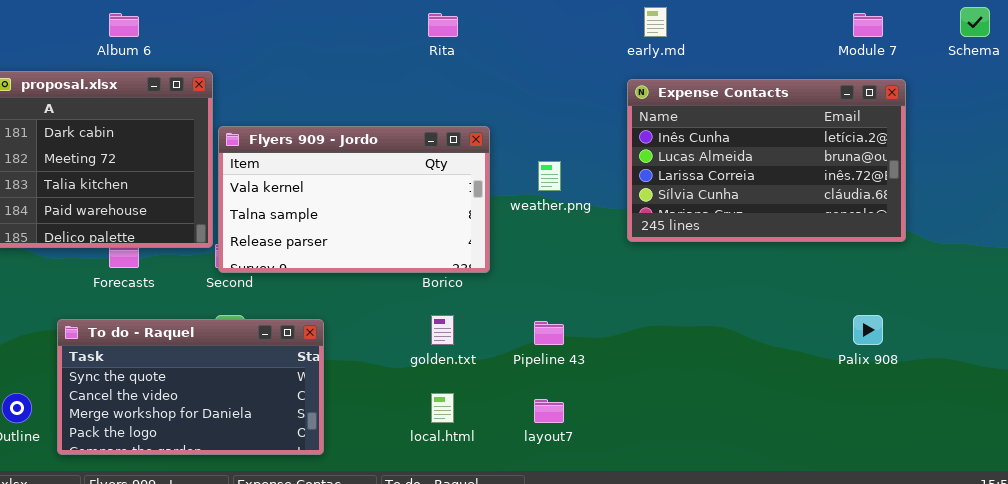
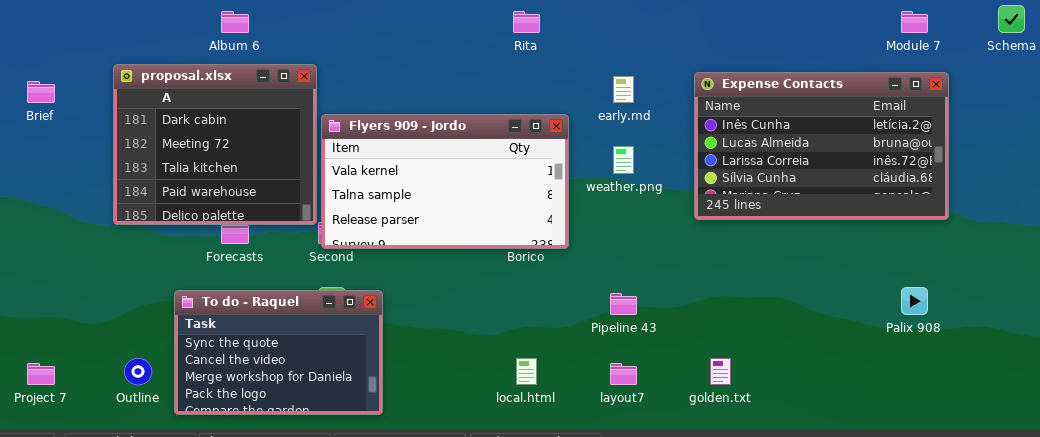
early.md: [644,7,667,37] -> [613,76,634,103], moved
golden.txt: [431,315,454,345] -> [710,358,731,385], moved
To do - Raquel: [57,319,324,455] -> [174,290,383,415], resized

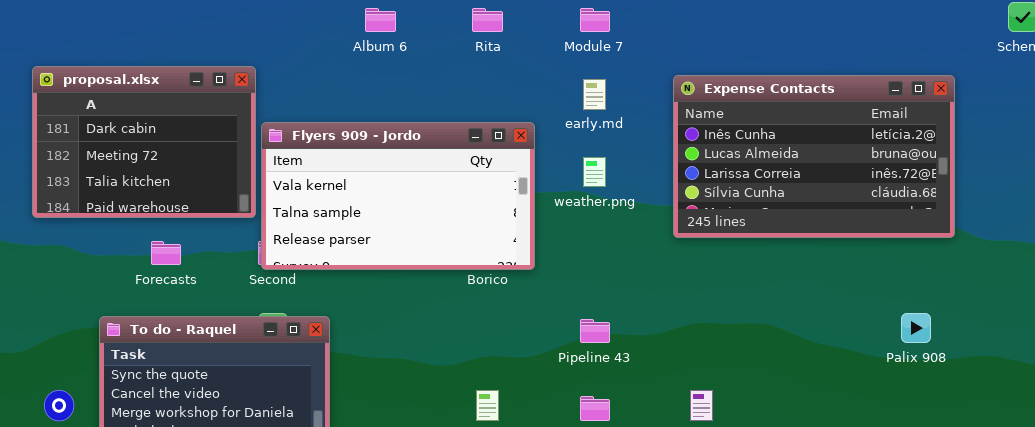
Album 6: [221,11,249,33] -> [365,8,396,32], moved
Module 7: [901,11,928,33] -> [580,8,610,32], moved
proposal.xlsx: [113,64,317,225] -> [32,66,256,218], resized

